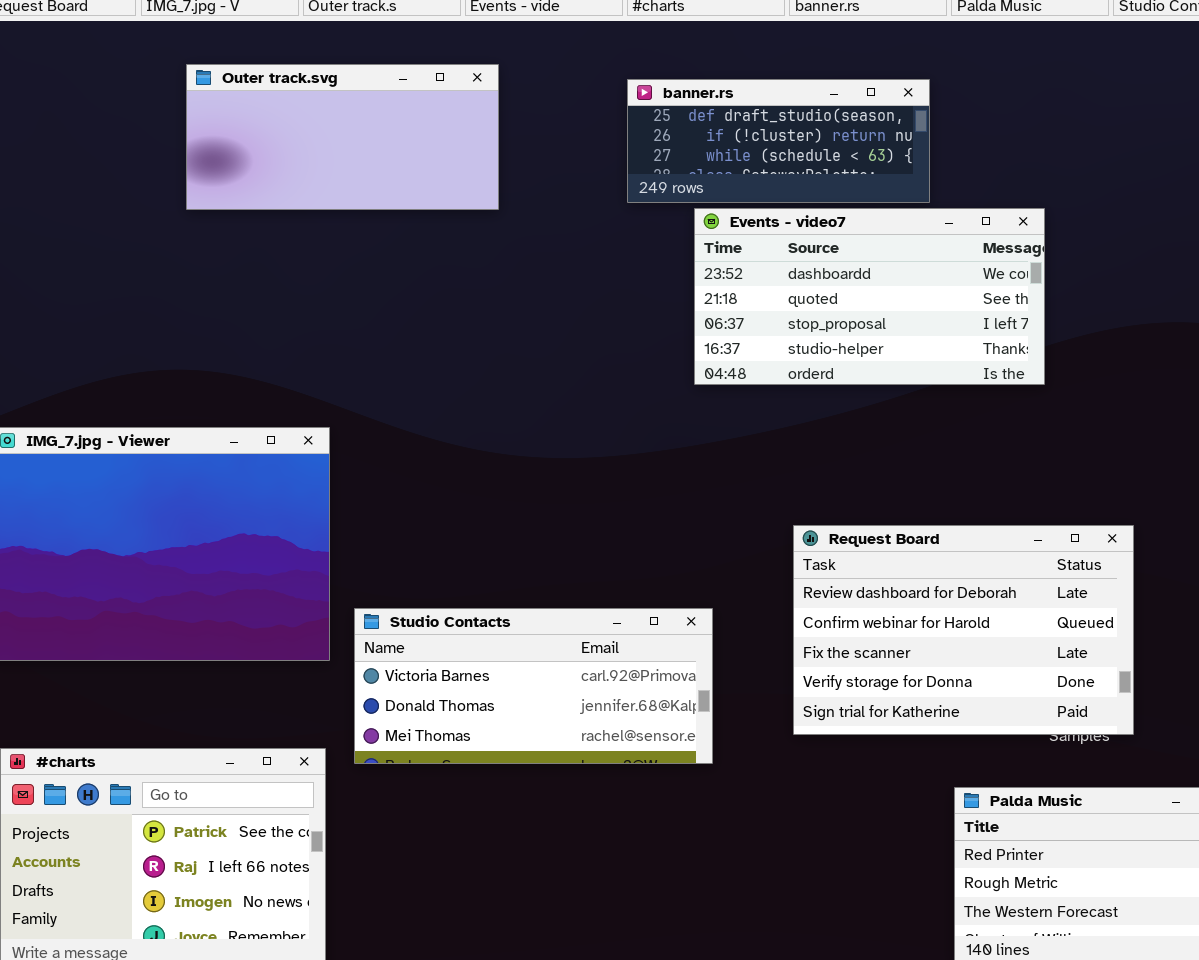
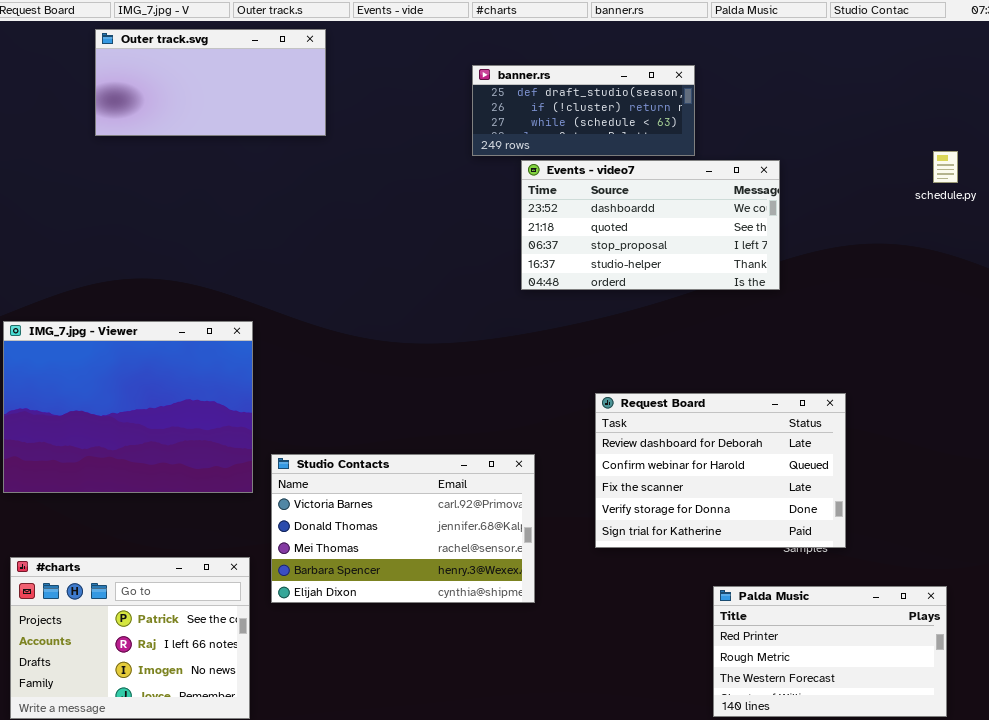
Outer track.svg: [186,64,499,210] -> [95,29,326,136], moved
Studio Contacts: [354,608,713,764] -> [271,454,535,603], resized

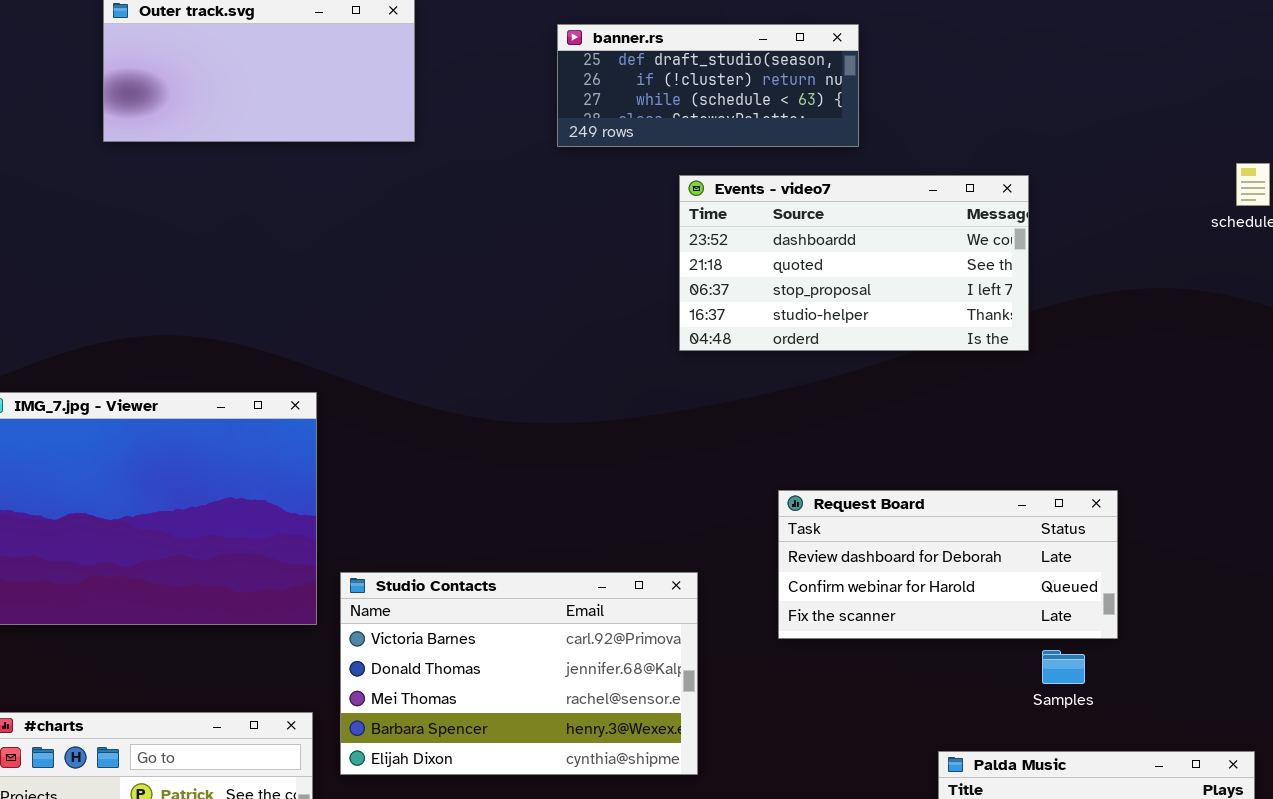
banner.rs: [472,65,695,156] -> [557,24,859,147], moved
Request Board: [595,393,846,548] -> [778,490,1118,639], resized

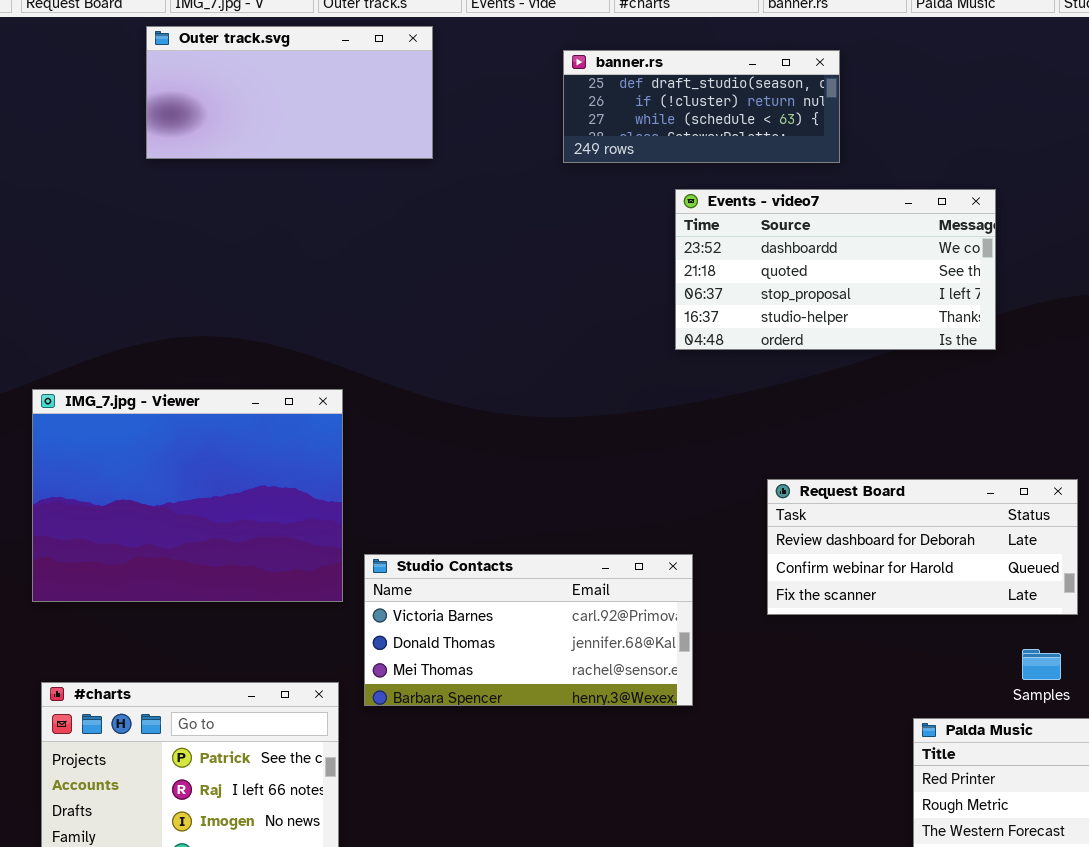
Studio Contacts: [340,572,698,775] -> [364,554,693,706], resized
Samples: [1042,650,1085,684] -> [1022,649,1061,680], moved

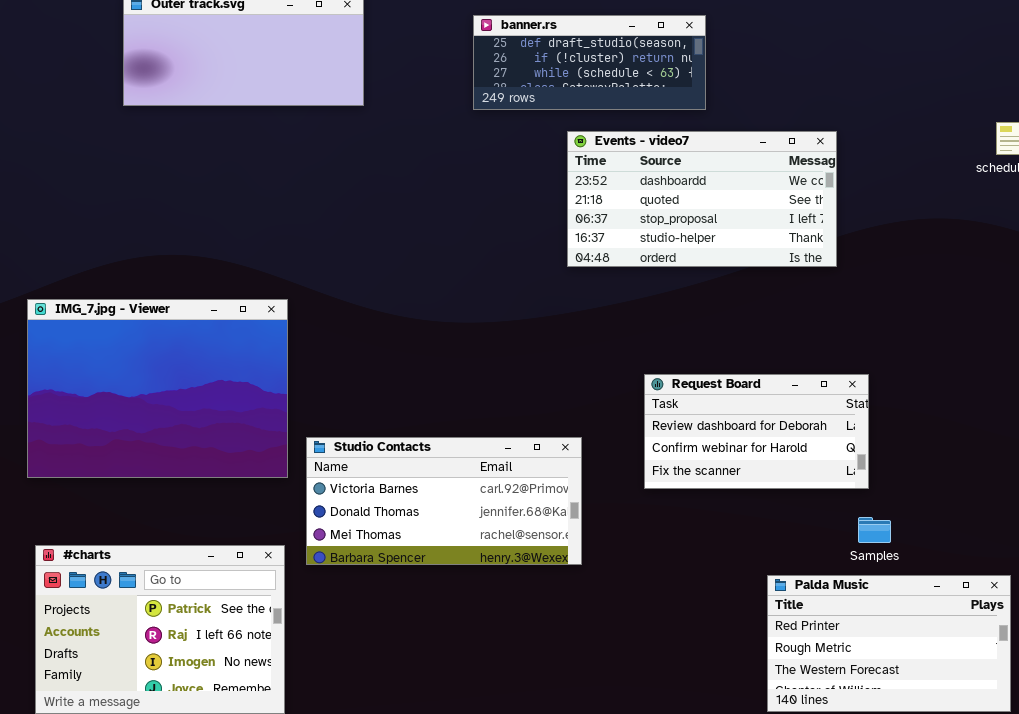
Request Board: [767,479,1078,615] -> [644,374,869,489], resized

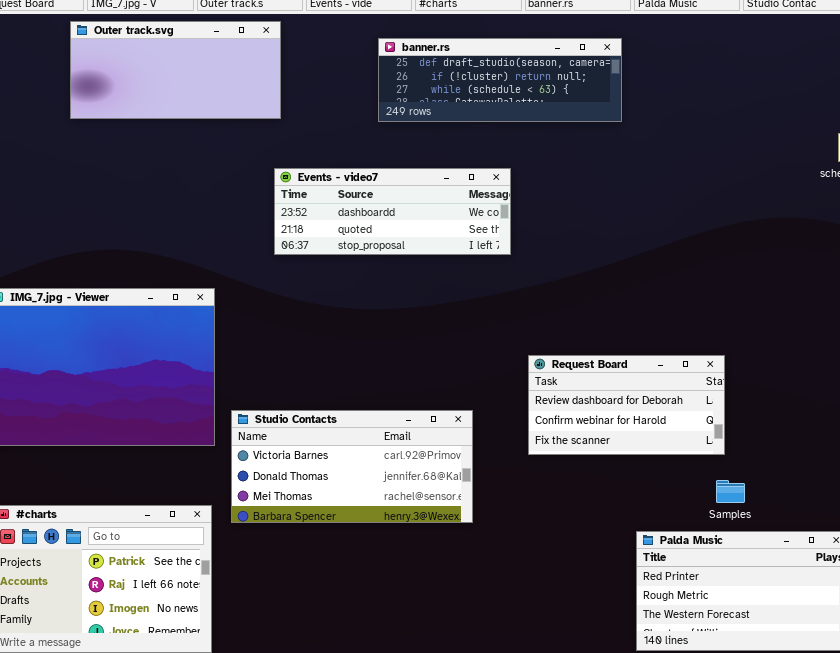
banner.rs: [473,15,706,110] -> [378,38,622,122], resized
Events - video7: [567,131,837,267] -> [274,168,511,255], moved, resized

